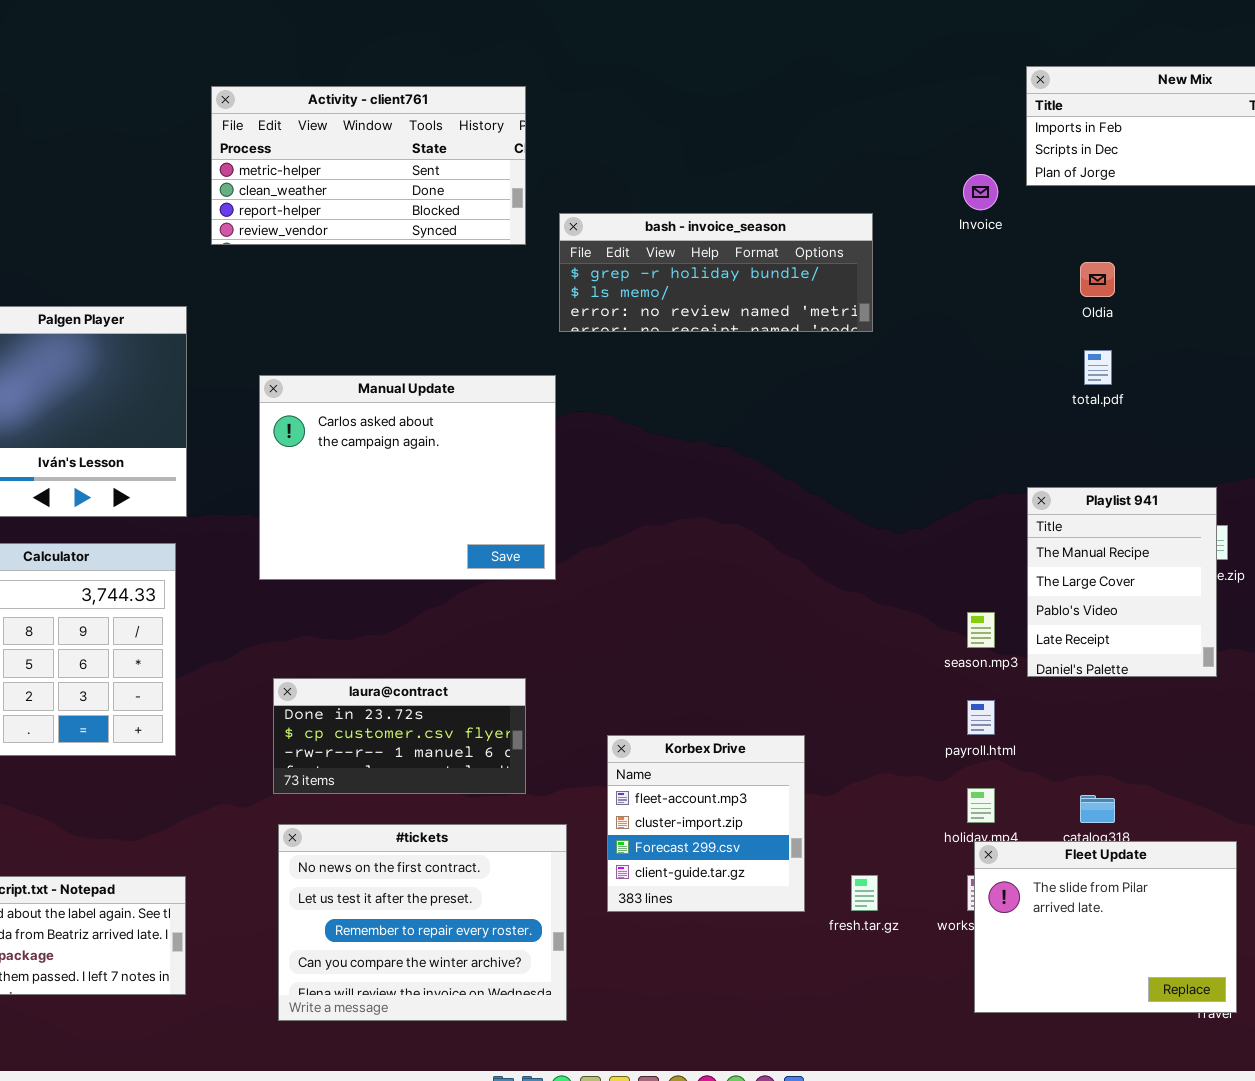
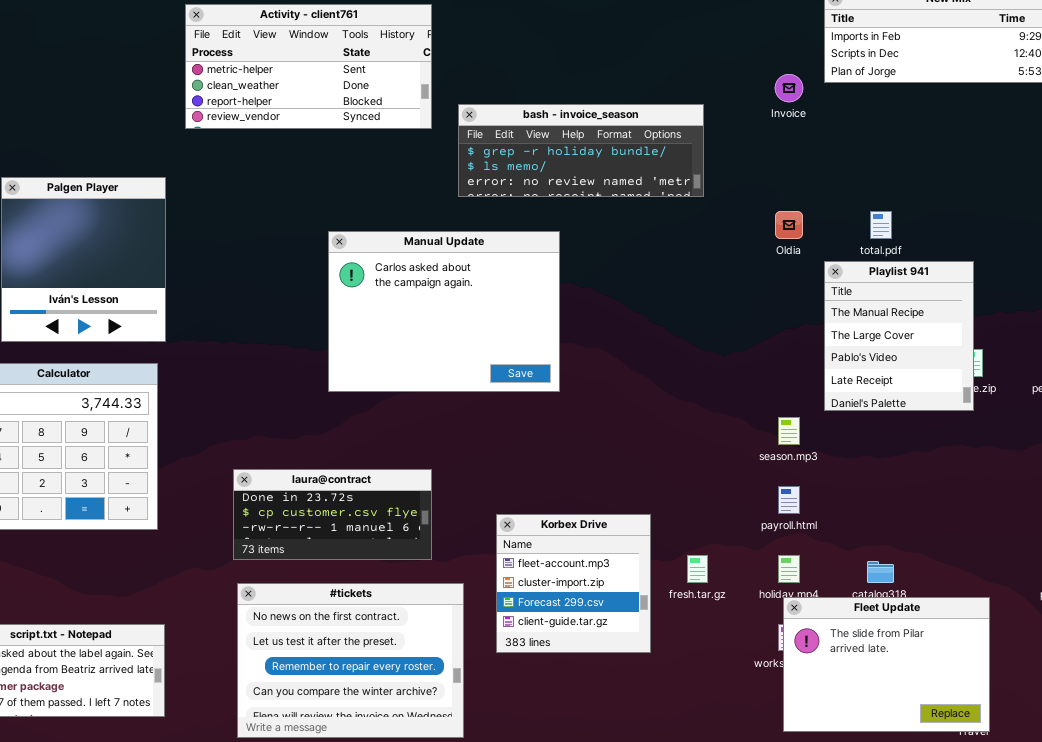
Oldia: [1080,262,1115,297] -> [775,211,803,239], moved
Manual Update: [259,375,556,580] -> [328,231,560,392], moved
Playlist 941: [1027,487,1217,677] -> [824,261,974,411], moved
fresh.tar.gz: [851,875,878,911] -> [687,555,708,583], moved

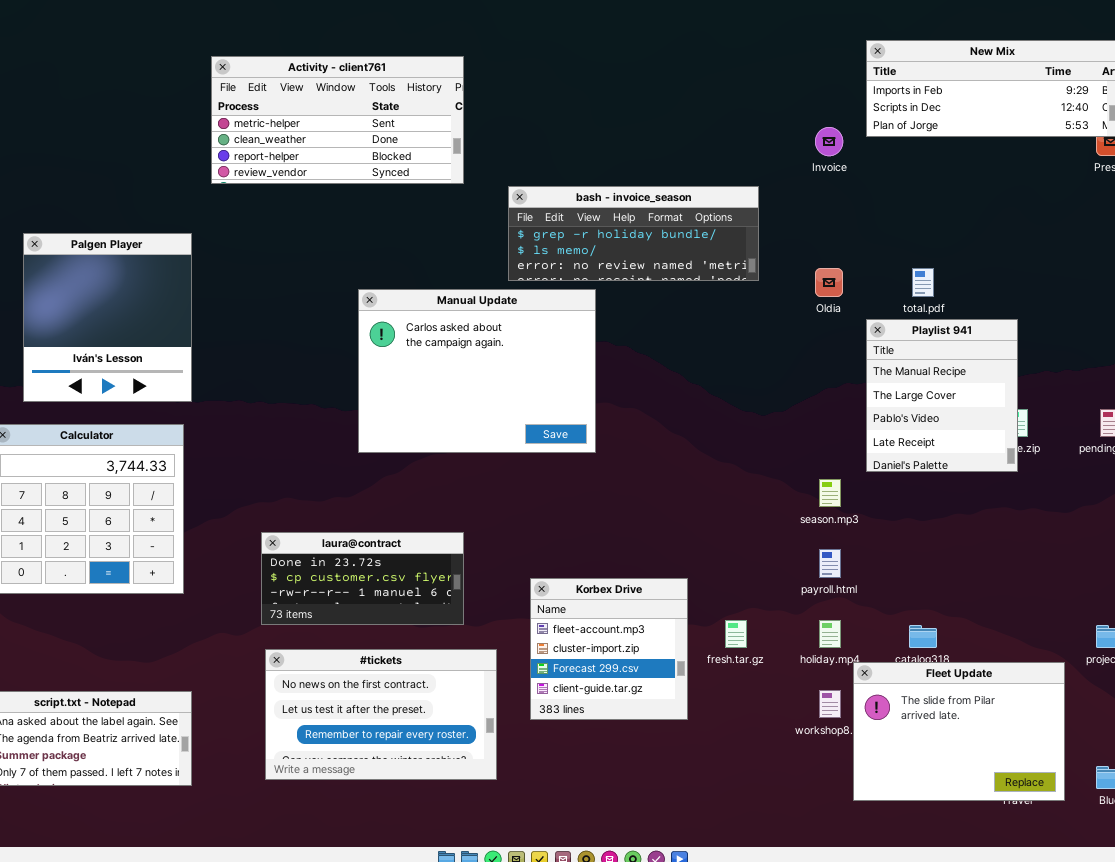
bash - invoice_season: [458,104,704,197] -> [508,186,759,281], moved
#tickets: [237,583,464,738] -> [265,649,497,780], resized
Fleet Update: [783,597,990,732] -> [853,662,1065,801], moved

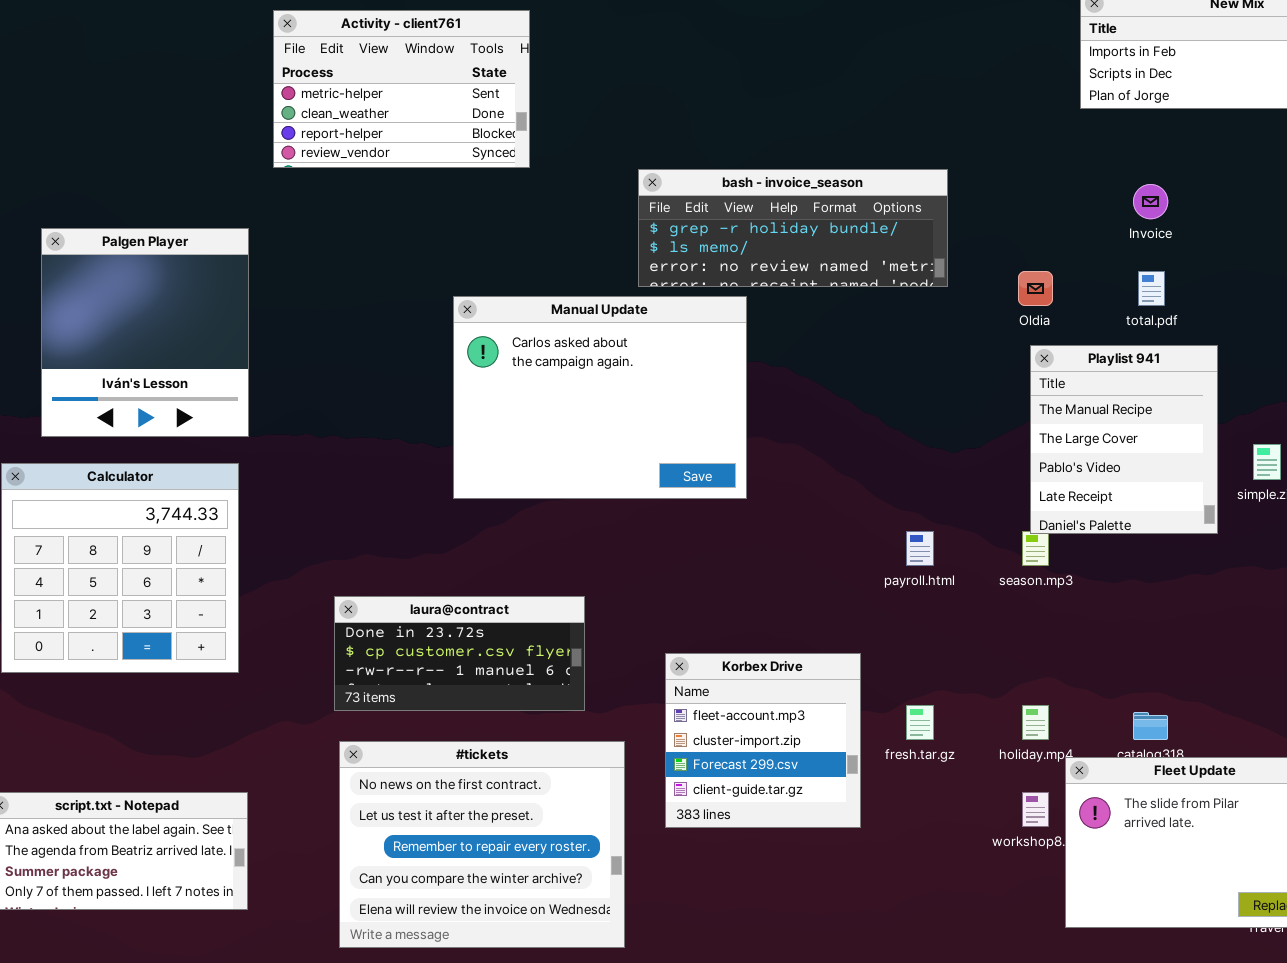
Activity - client761: [211,56,464,184] -> [273,10,530,168], resized
Invoice: [815,127,843,156] -> [1133,184,1168,219], moved
Playlist 941: [866,319,1018,472] -> [1030,345,1218,534], moved
payroll.html: [819,549,841,578] -> [906,531,934,566], moved
#tickets: [265,649,497,780] -> [339,741,625,948], resized

